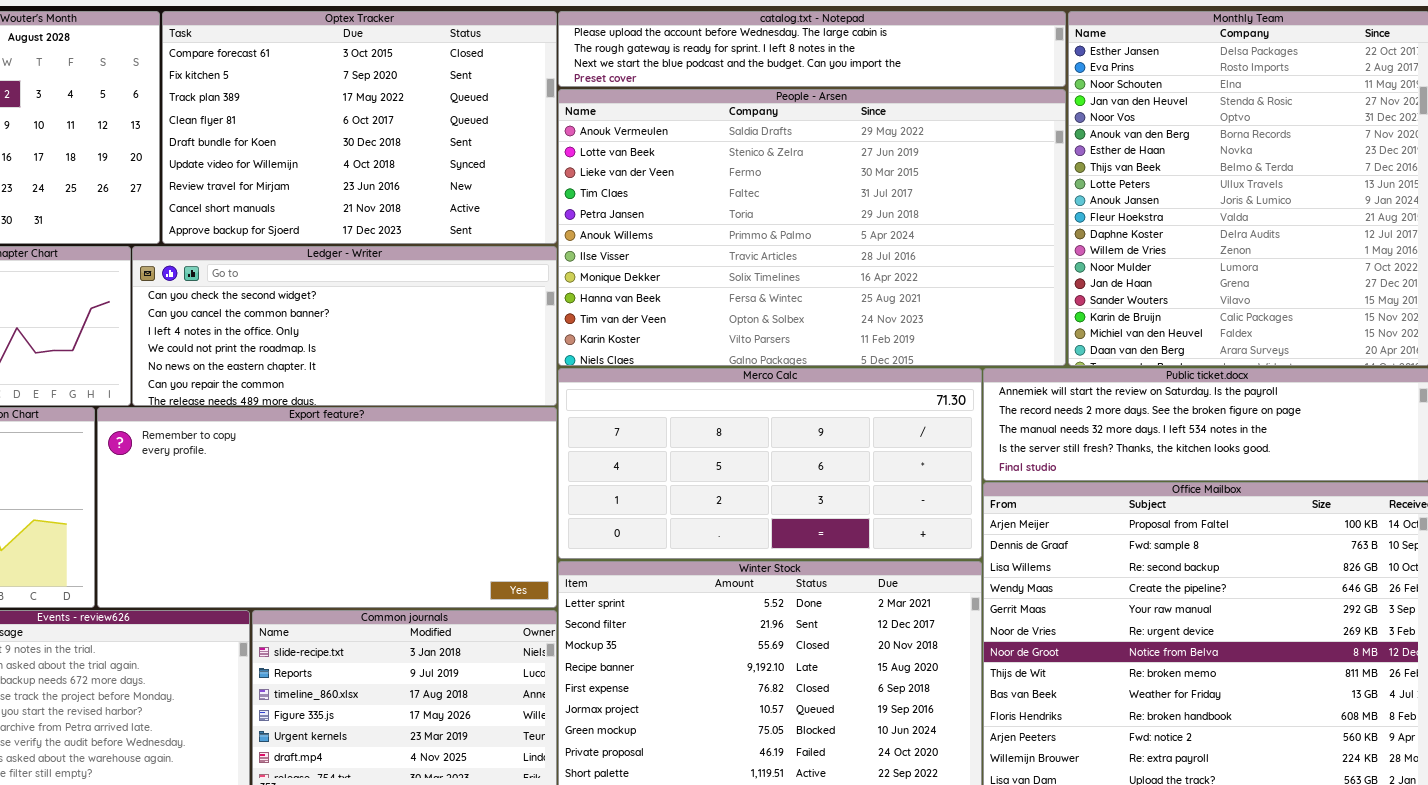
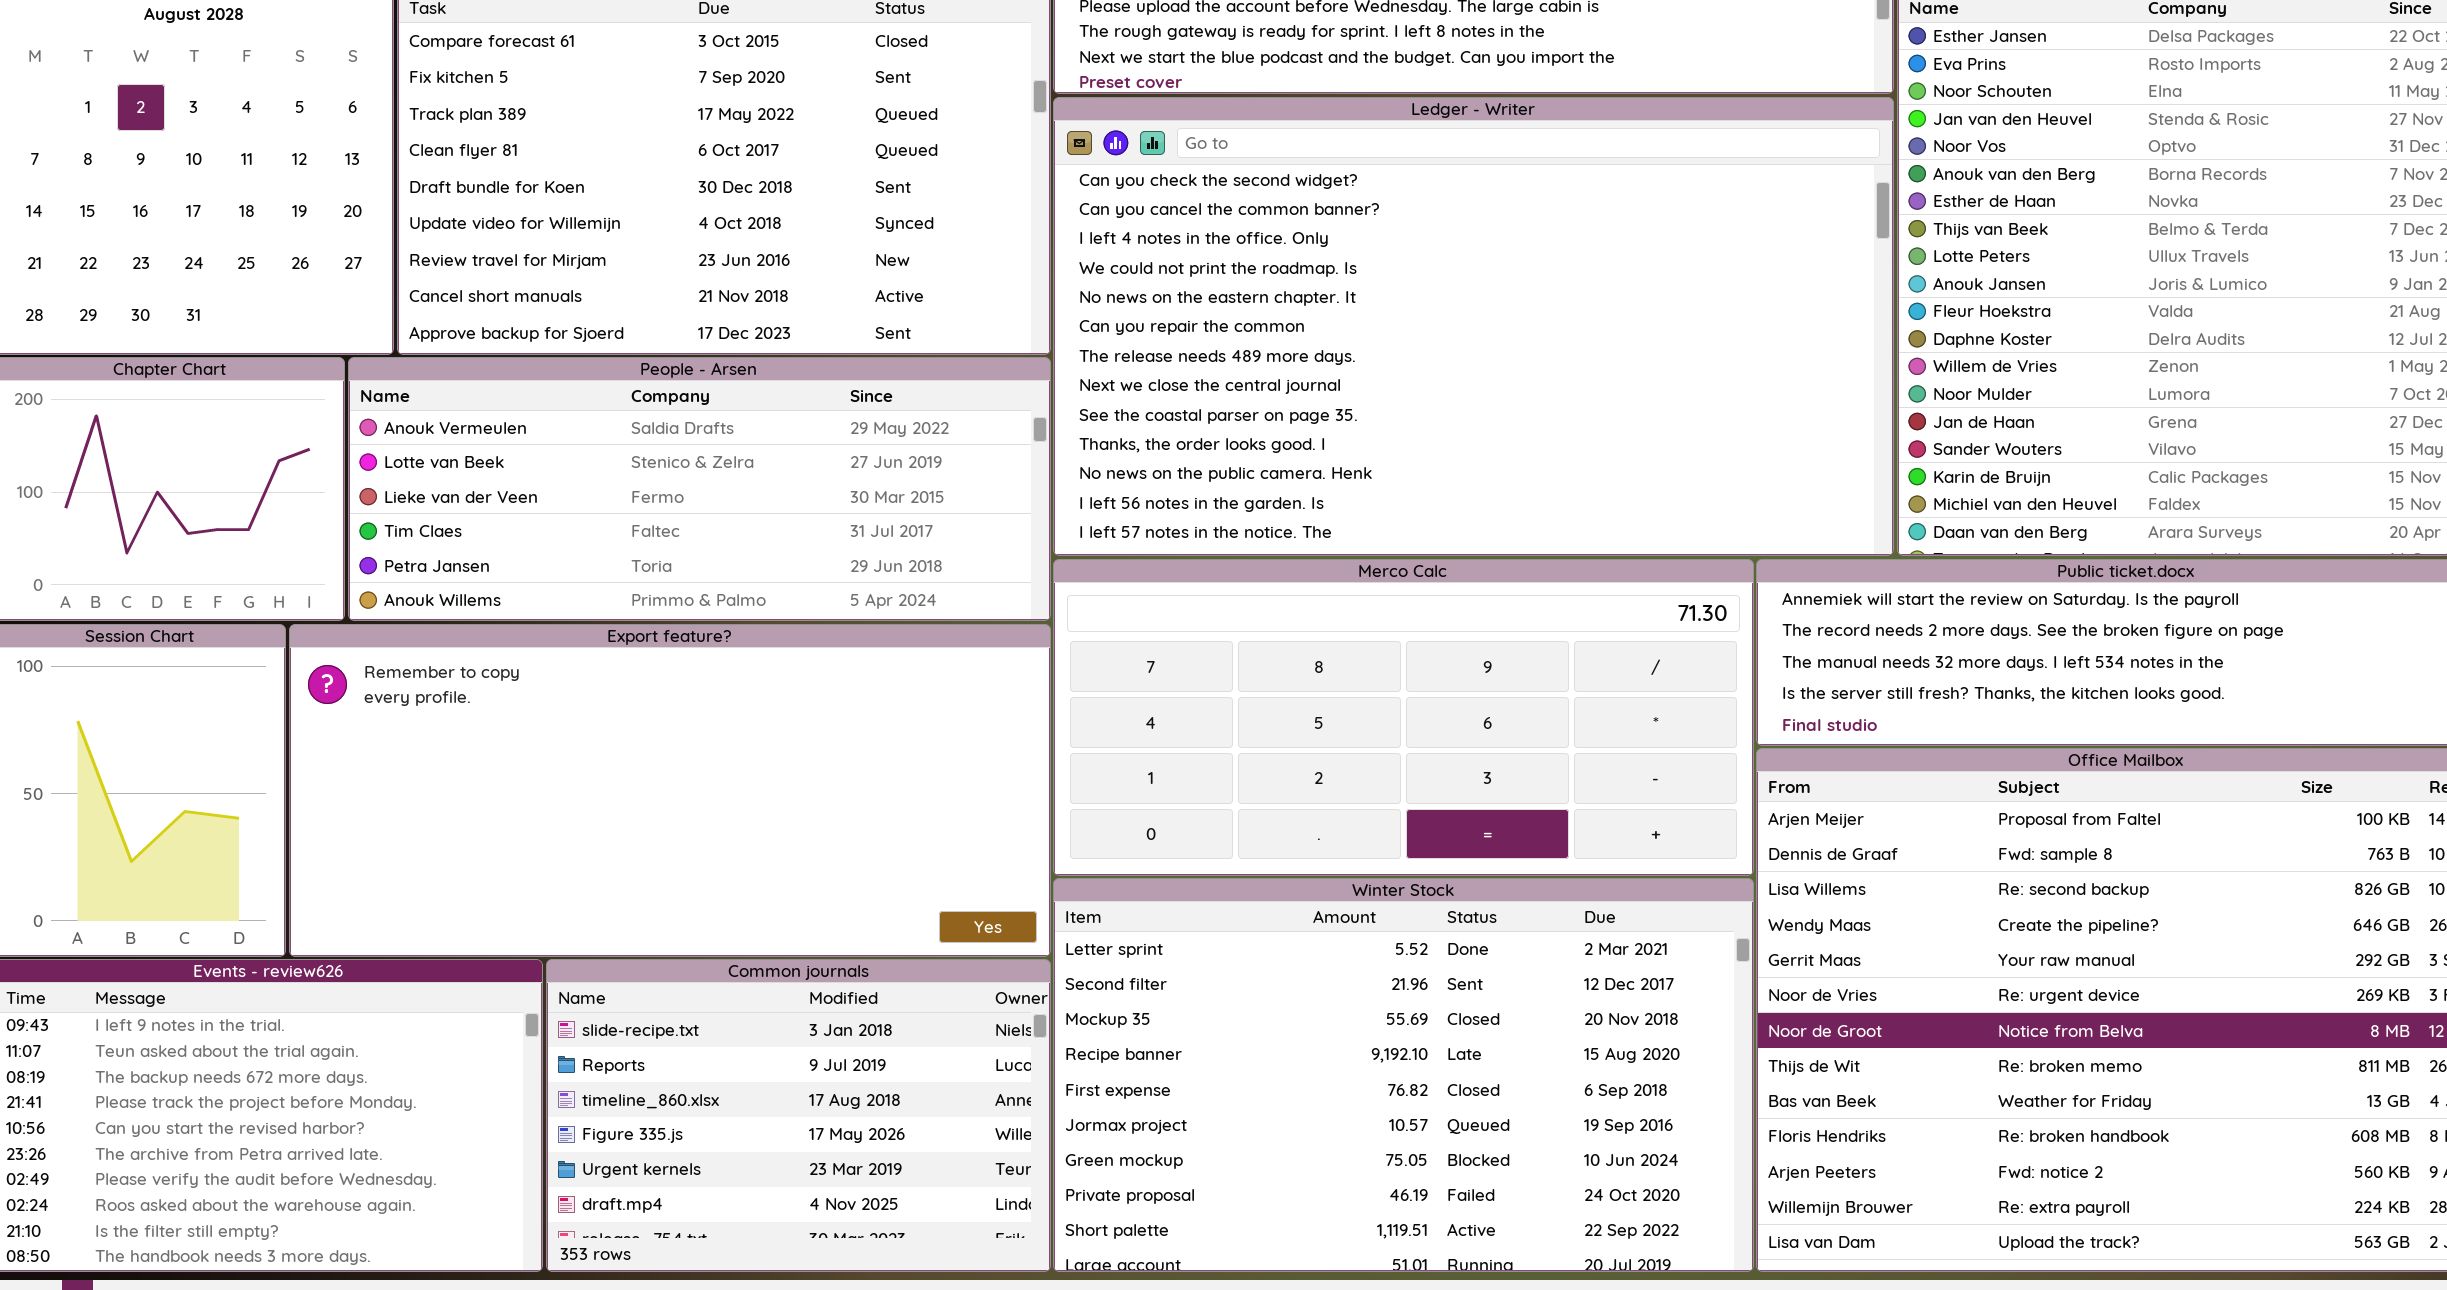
People - Arsen: [558,89,1066,366] -> [348,357,1051,621], moved, resized
Ledger - Writer: [132,246,557,406] -> [1053,97,1894,556], moved, resized

